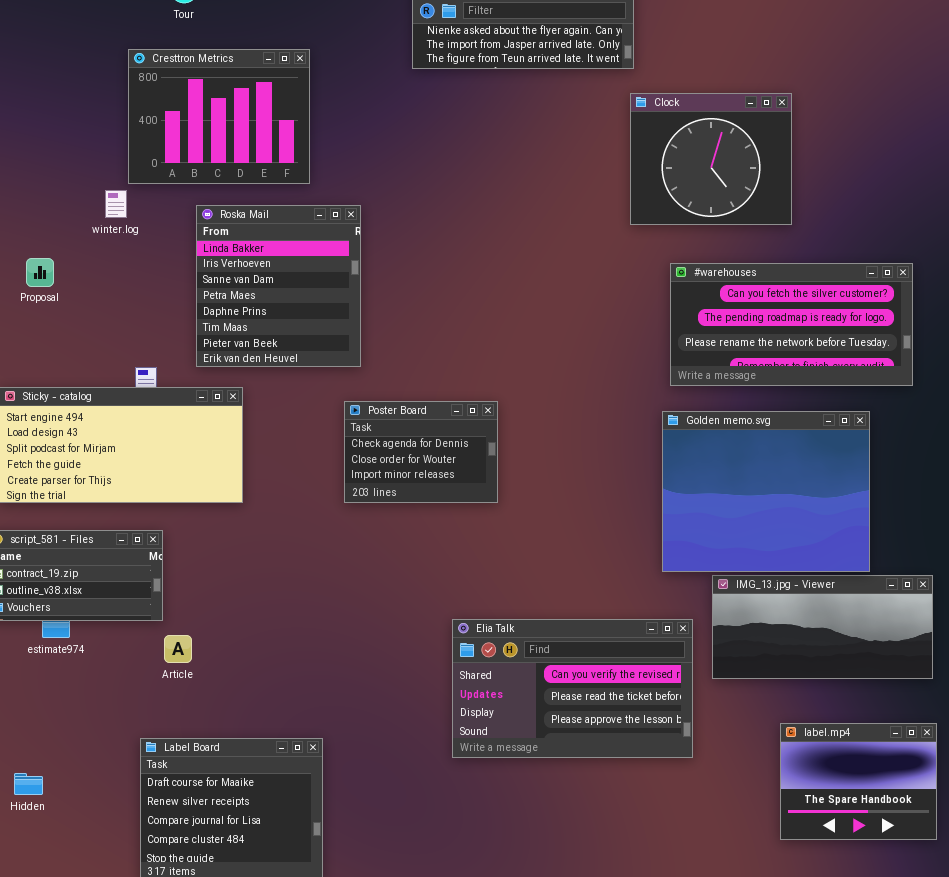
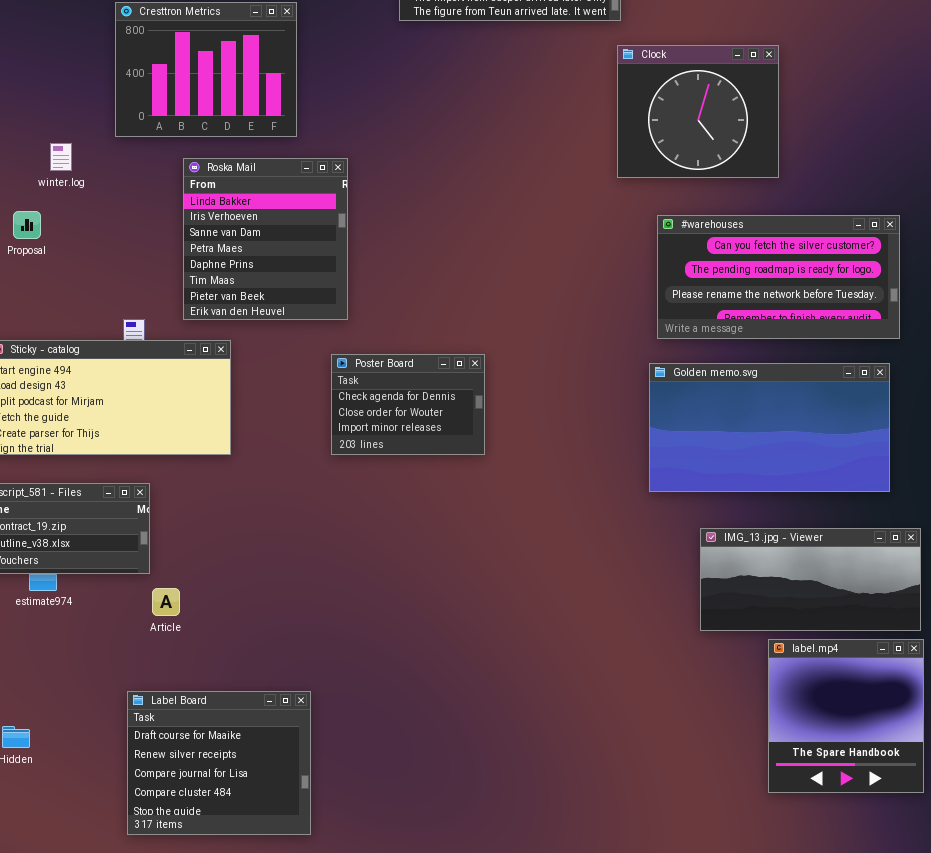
winter.log: [105,190,127,218] -> [50,143,72,171], moved
Golden memo.svg: [662,411,870,572] -> [649,363,890,492], resized
Elia Talk: [452,619,693,758] -> none, closed
label.mp4: [780,723,937,840] -> [768,639,924,793], resized

